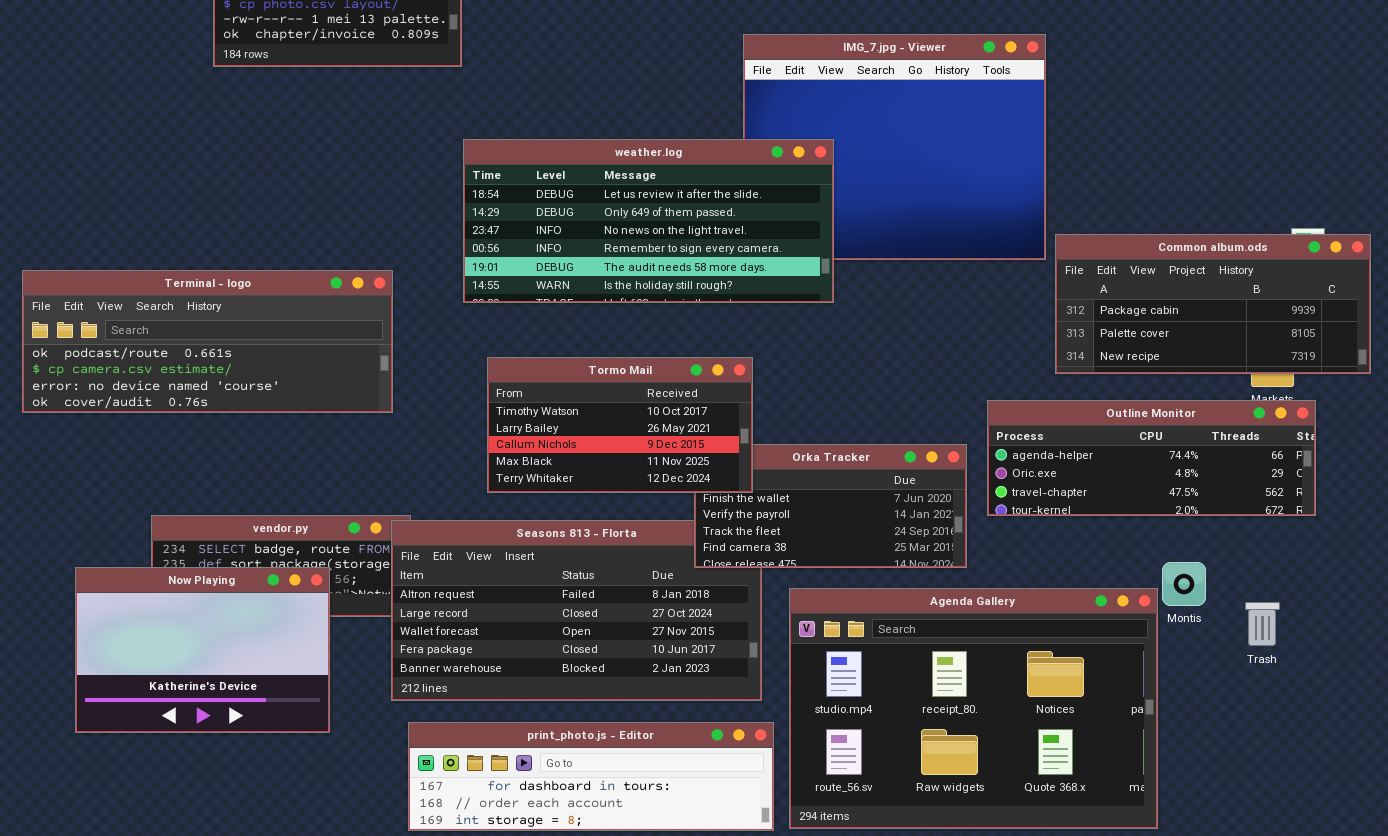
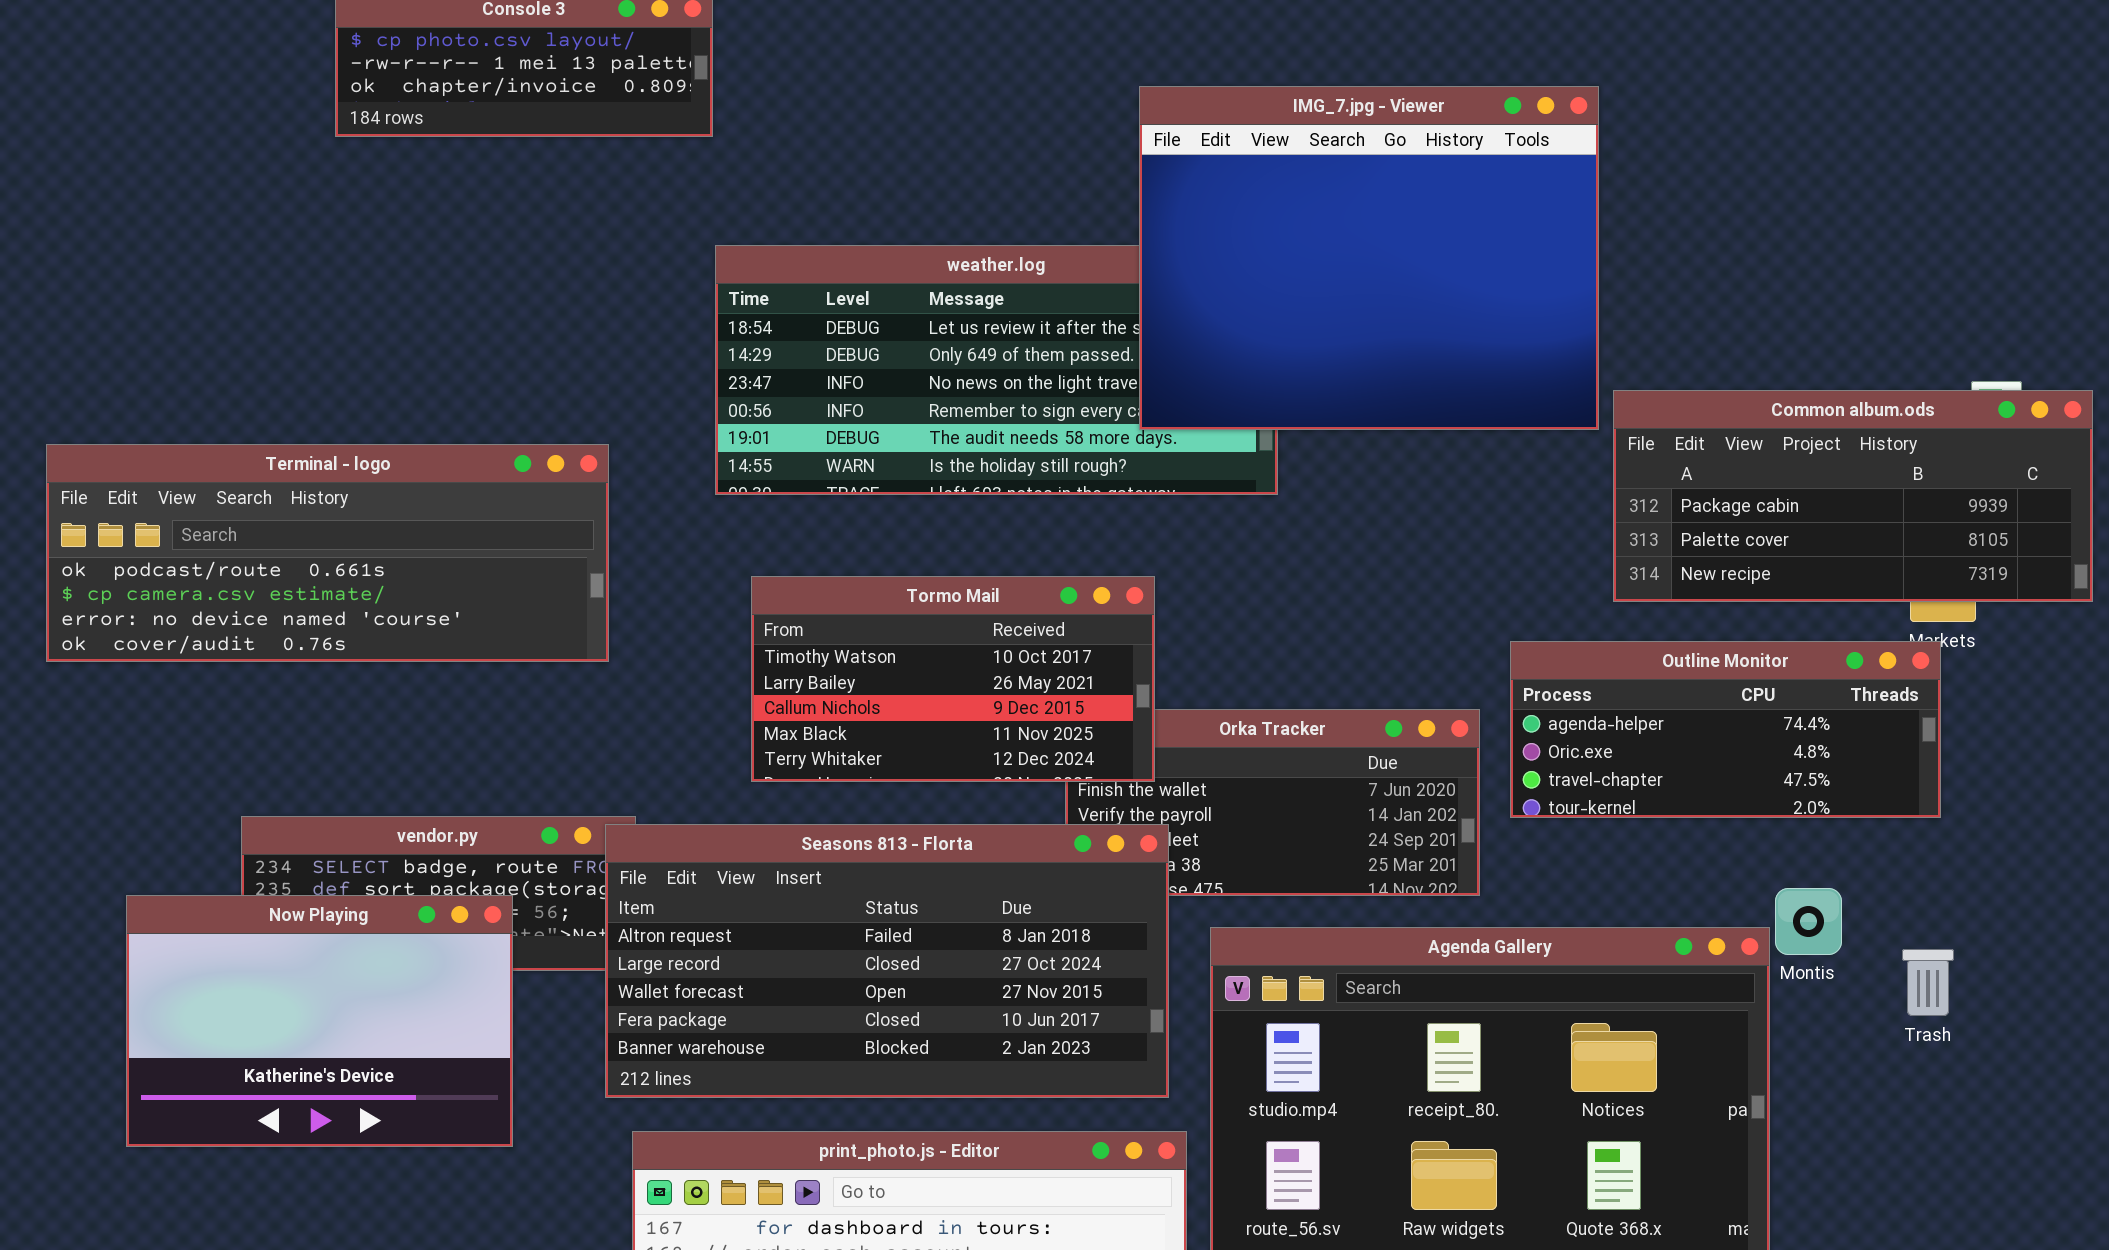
IMG_7.jpg - Viewer: [743,34,1046,260] -> [1139,86,1599,430], raised
Outline Monitor: [987,400,1316,516] -> [1510,641,1941,818], resized
Seasons 813 - Florta: [391,520,762,701] -> [605,824,1169,1098], raised

